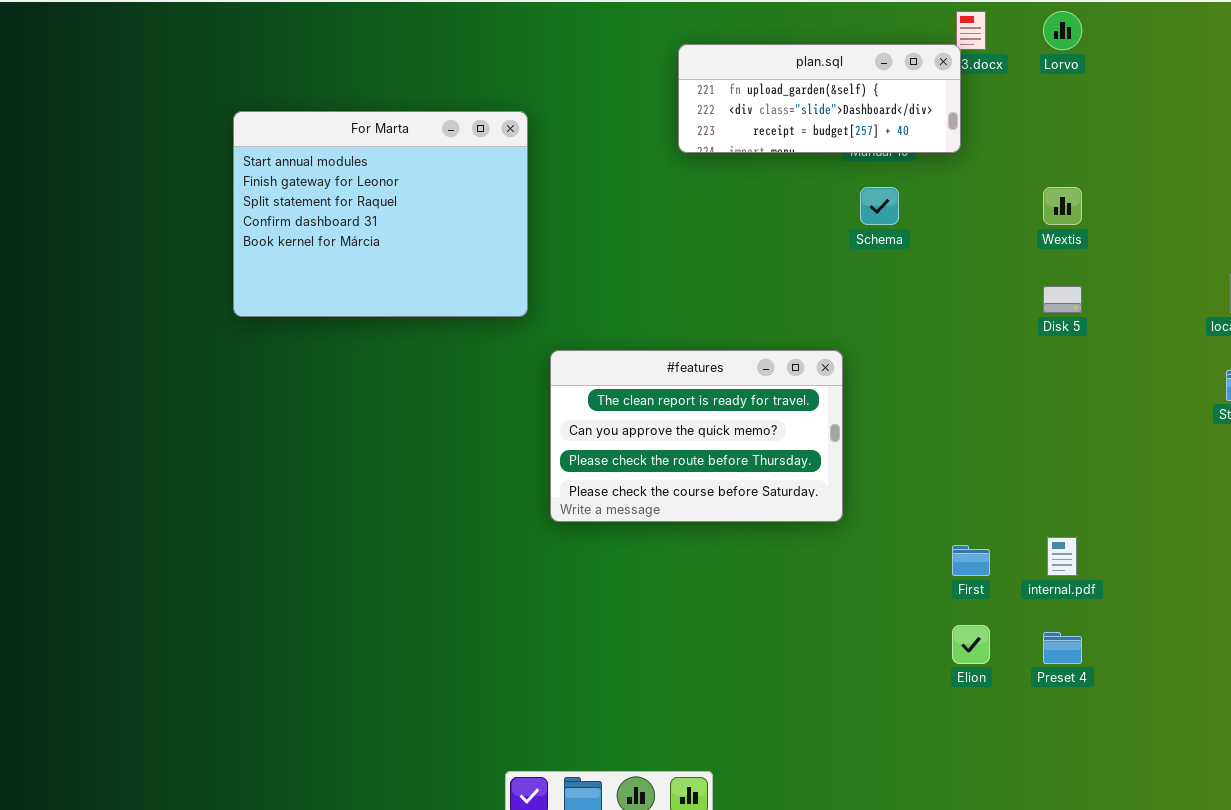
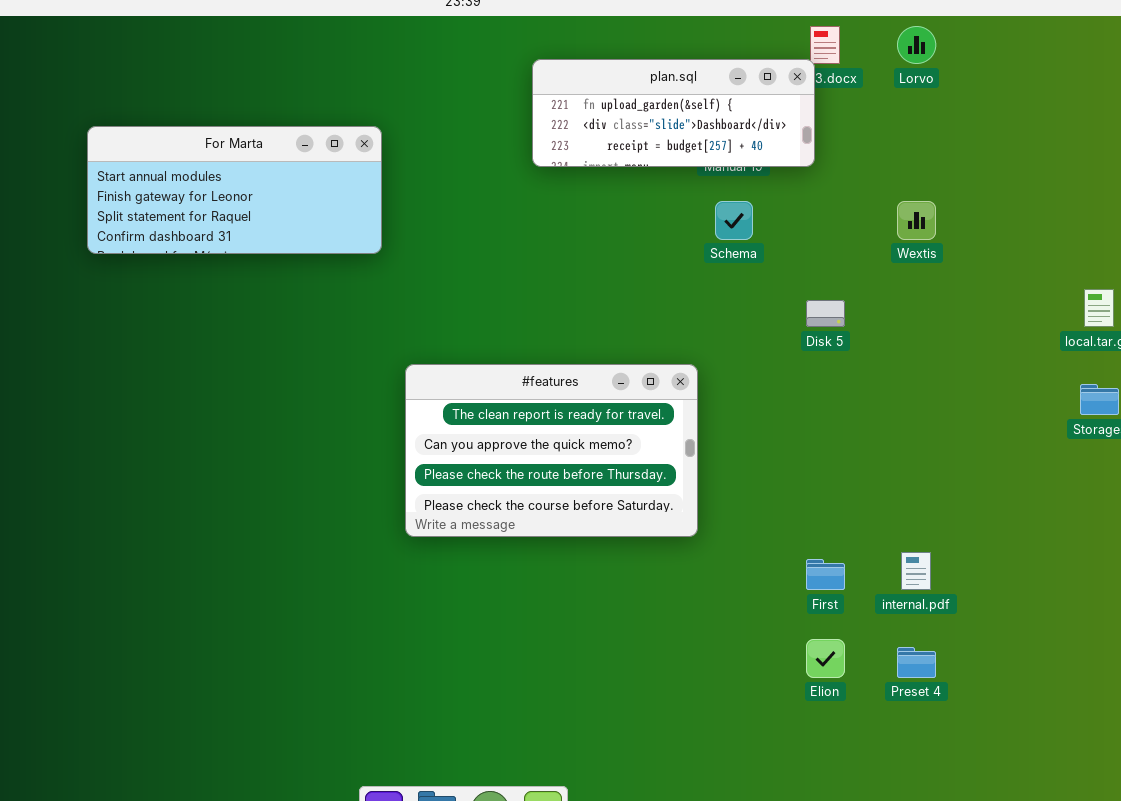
For Marta: [233,111,528,317] -> [87,126,382,254], resized
Disk 5: [1043,286,1082,313] -> [806,300,845,327], moved

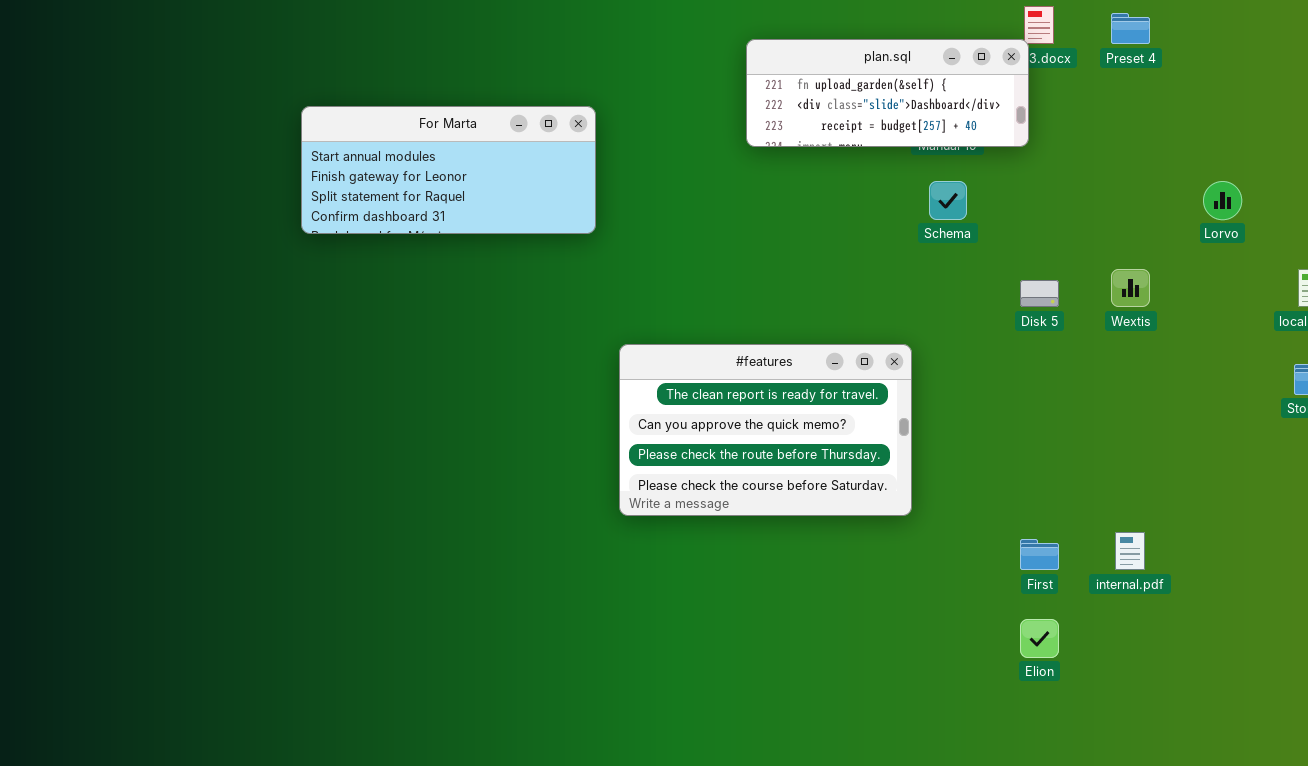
Lorvo: [897,26,936,64] -> [1203,181,1242,220], moved
Wextis: [897,201,936,240] -> [1111,269,1150,307], moved
Preset 4: [897,647,936,678] -> [1111,13,1150,44], moved

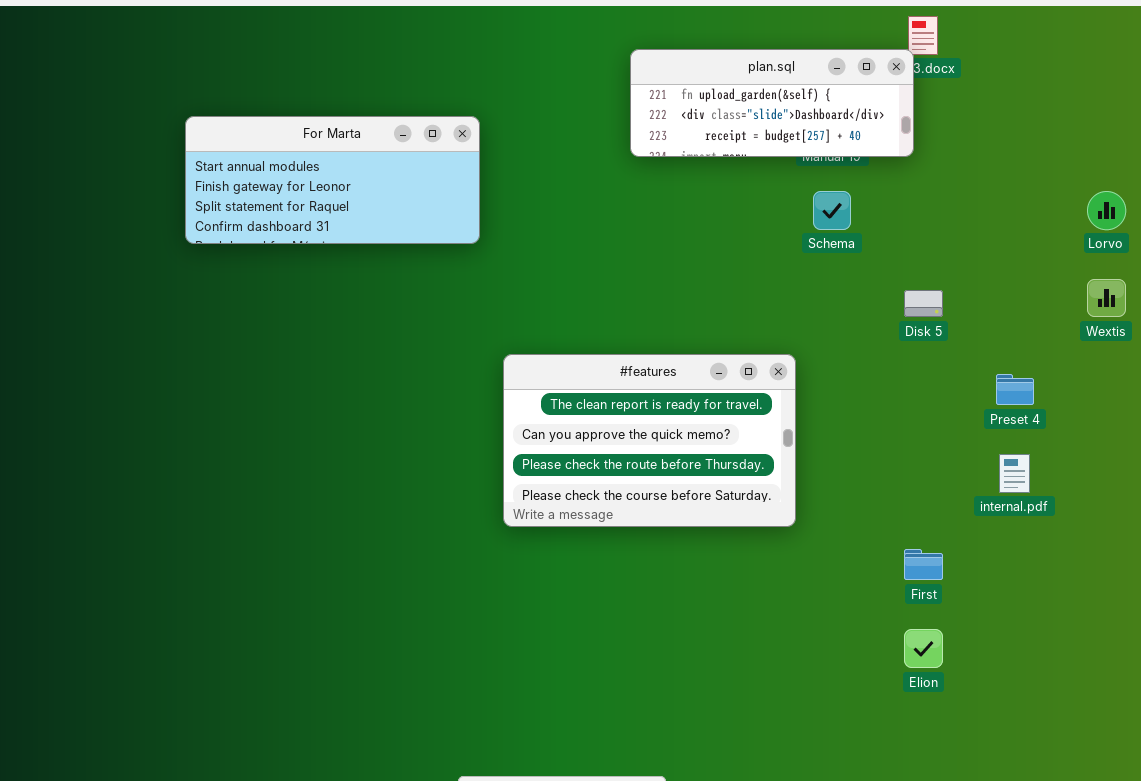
Preset 4: [1111,13,1150,44] -> [996,374,1034,405], moved
Wextis: [1111,269,1150,307] -> [1087,279,1126,317], moved
internal.pdf: [1115,532,1145,570] -> [999,454,1030,493], moved

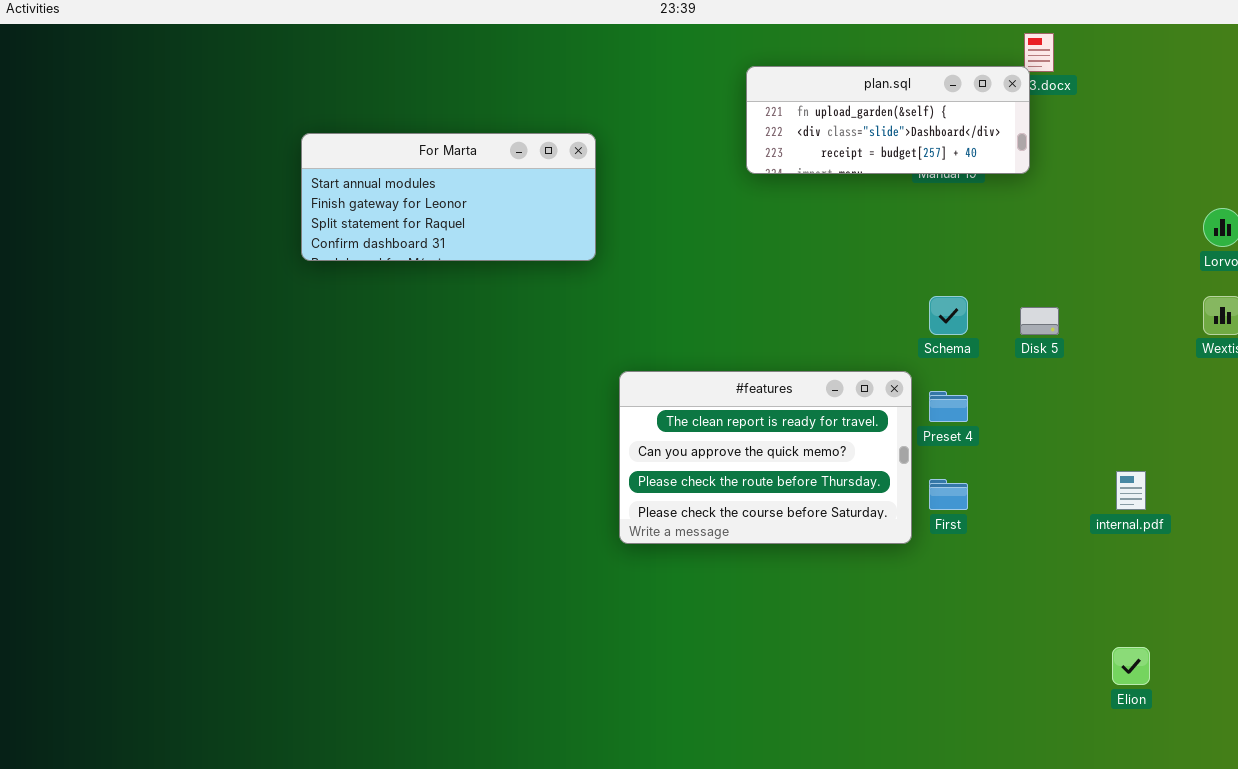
Schema: [813,191,851,230] -> [929,296,968,335], moved
Preset 4: [996,374,1034,405] -> [929,391,968,422], moved
First: [904,549,943,580] -> [929,479,968,510], moved
Elion: [904,629,943,668] -> [1112,647,1150,685], moved

